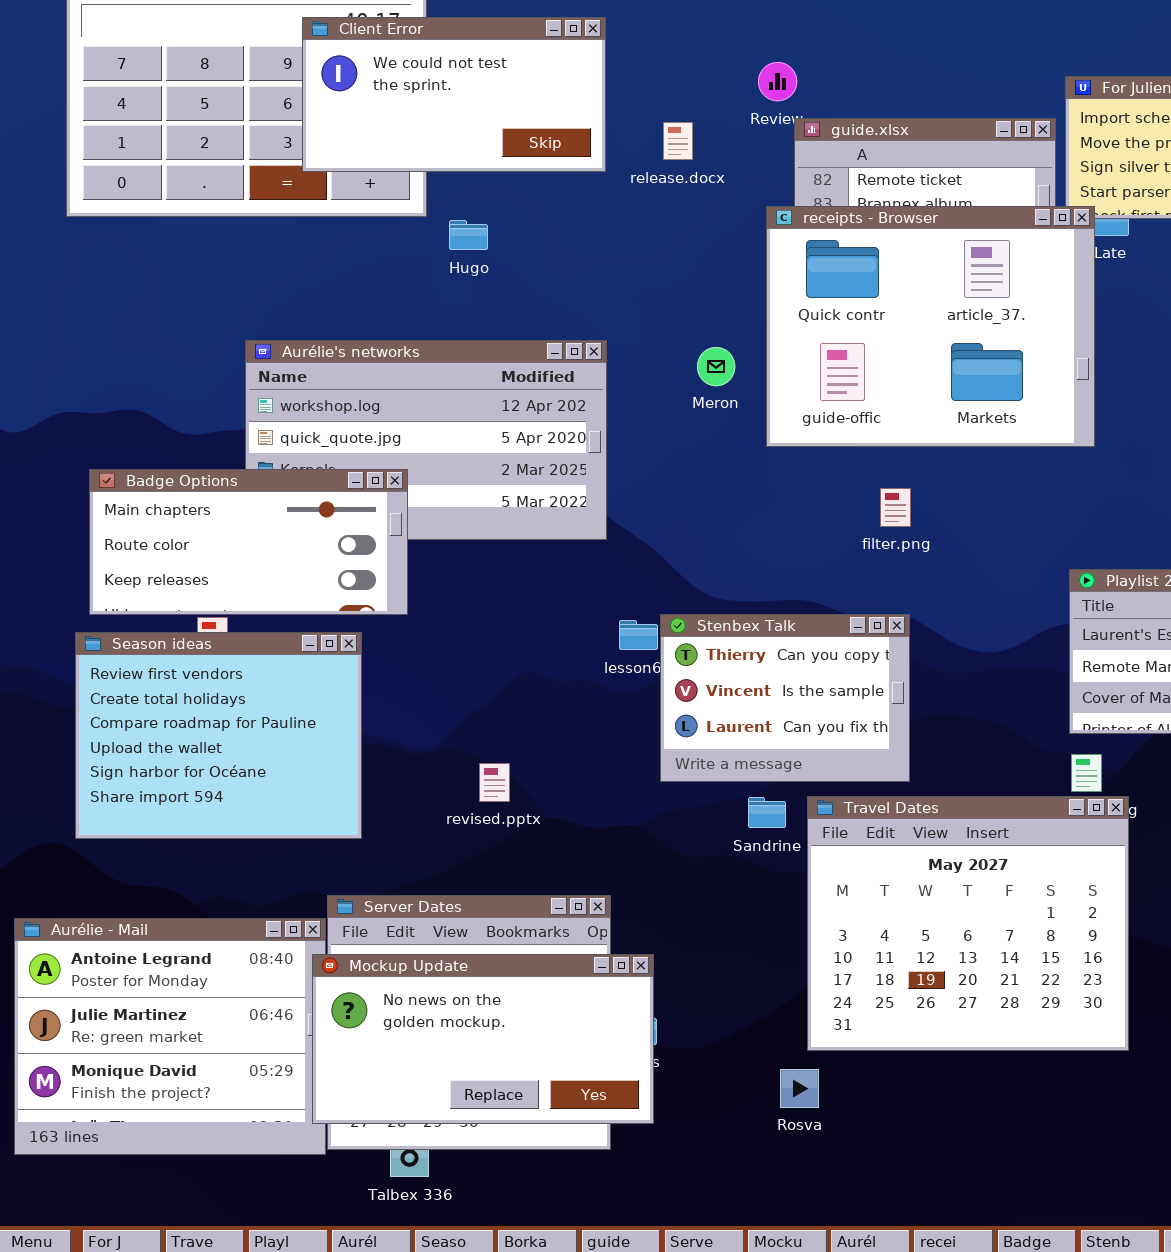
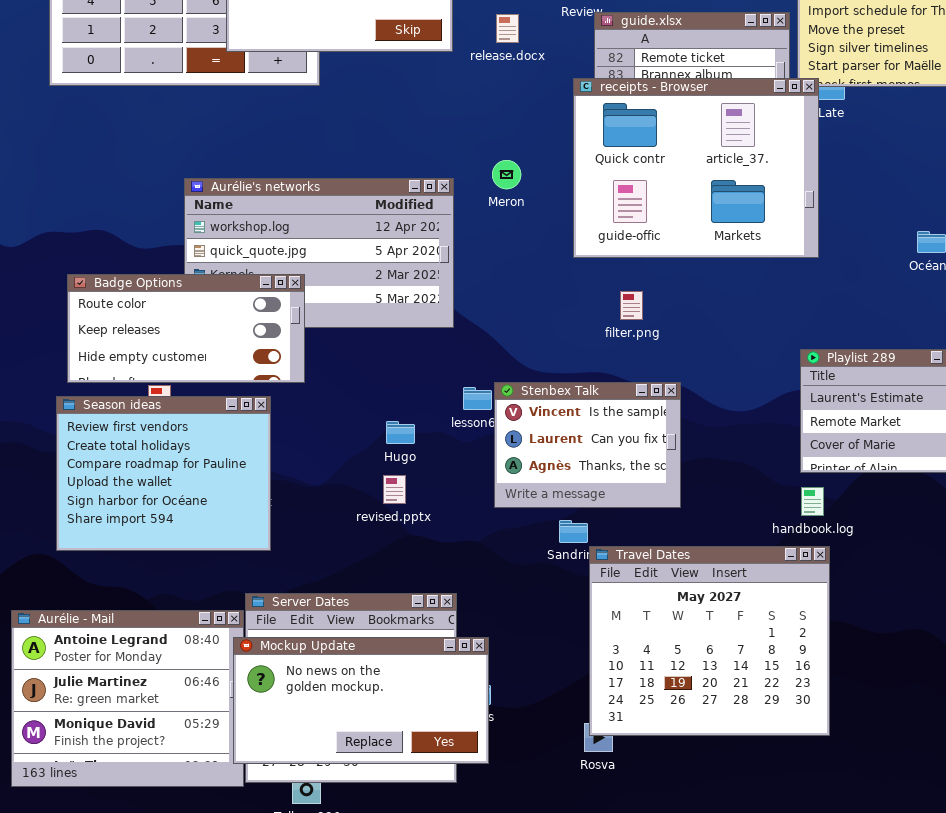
Hugo: [449,220,488,250] -> [386,421,415,444], moved
Meron: [697,347,735,386] -> [492,160,521,189], moved
Badge Options: [89,469,408,615] -> [67,274,305,383], scrolled down 1 row
filter.png: [880,488,911,527] -> [620,291,643,320], moved
Stenbex Talk: [660,614,910,782] -> [494,382,681,508], scrolled down 1 row
revised.pptx: [479,763,510,802] -> [383,475,406,504], moved
Travel Dates: [807,796,1129,1051] -> [589,546,830,736], moved

